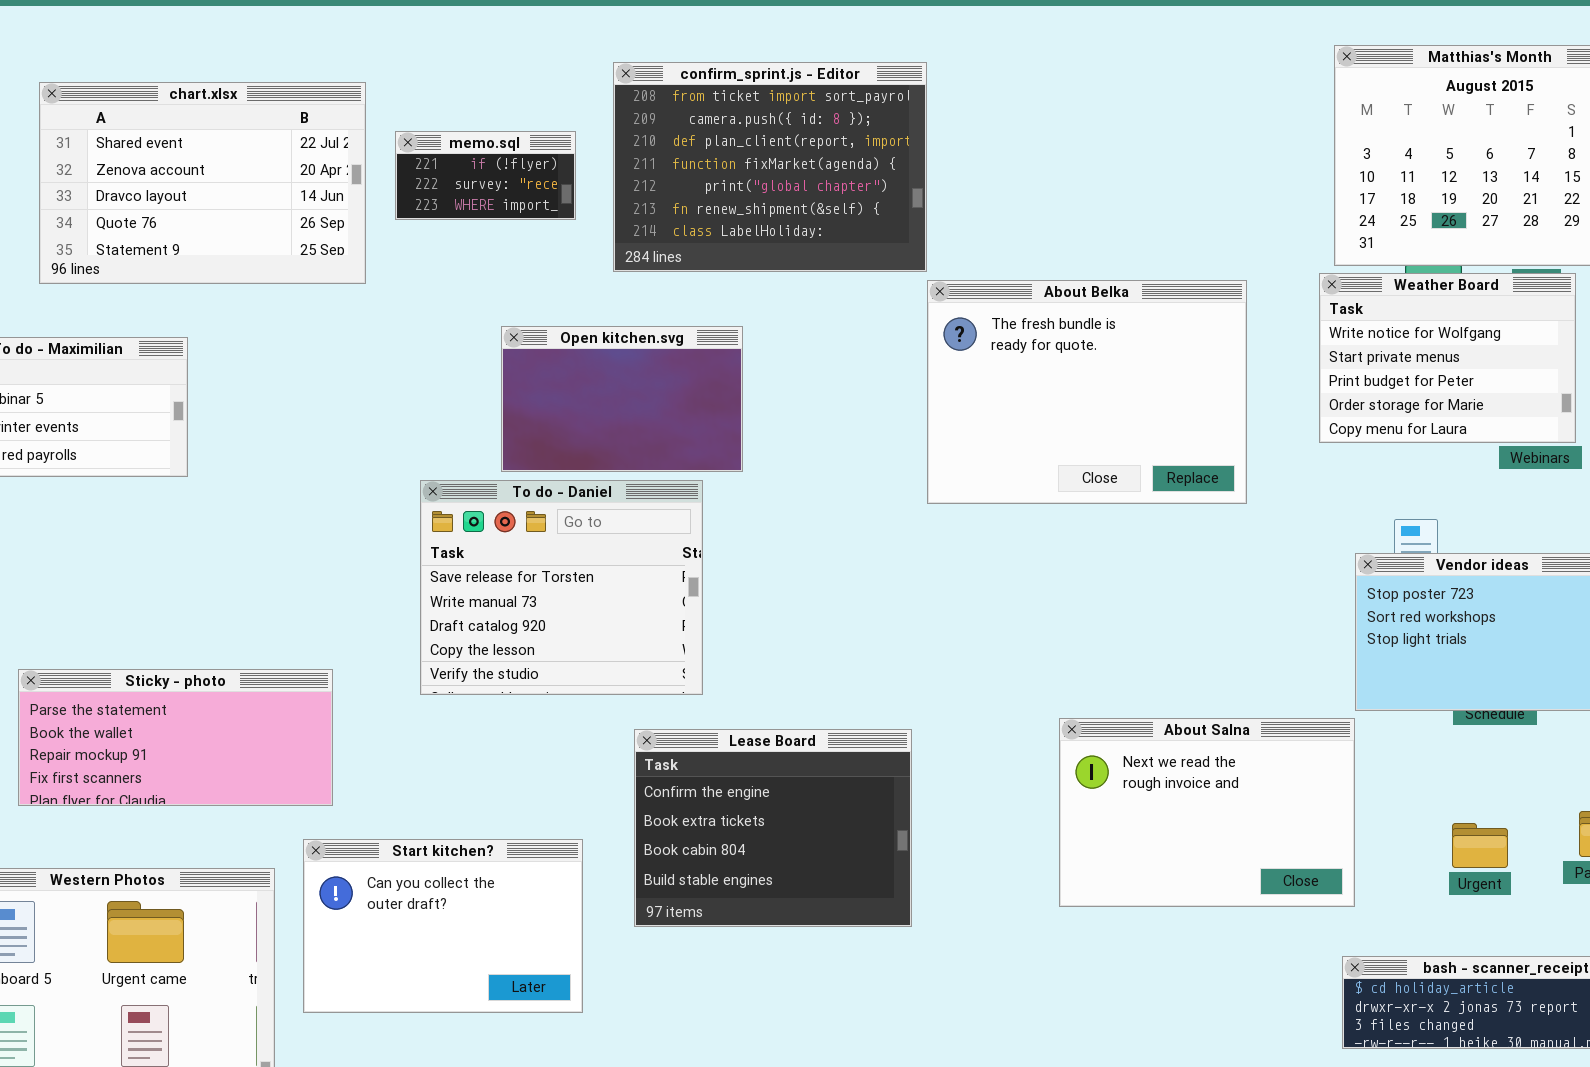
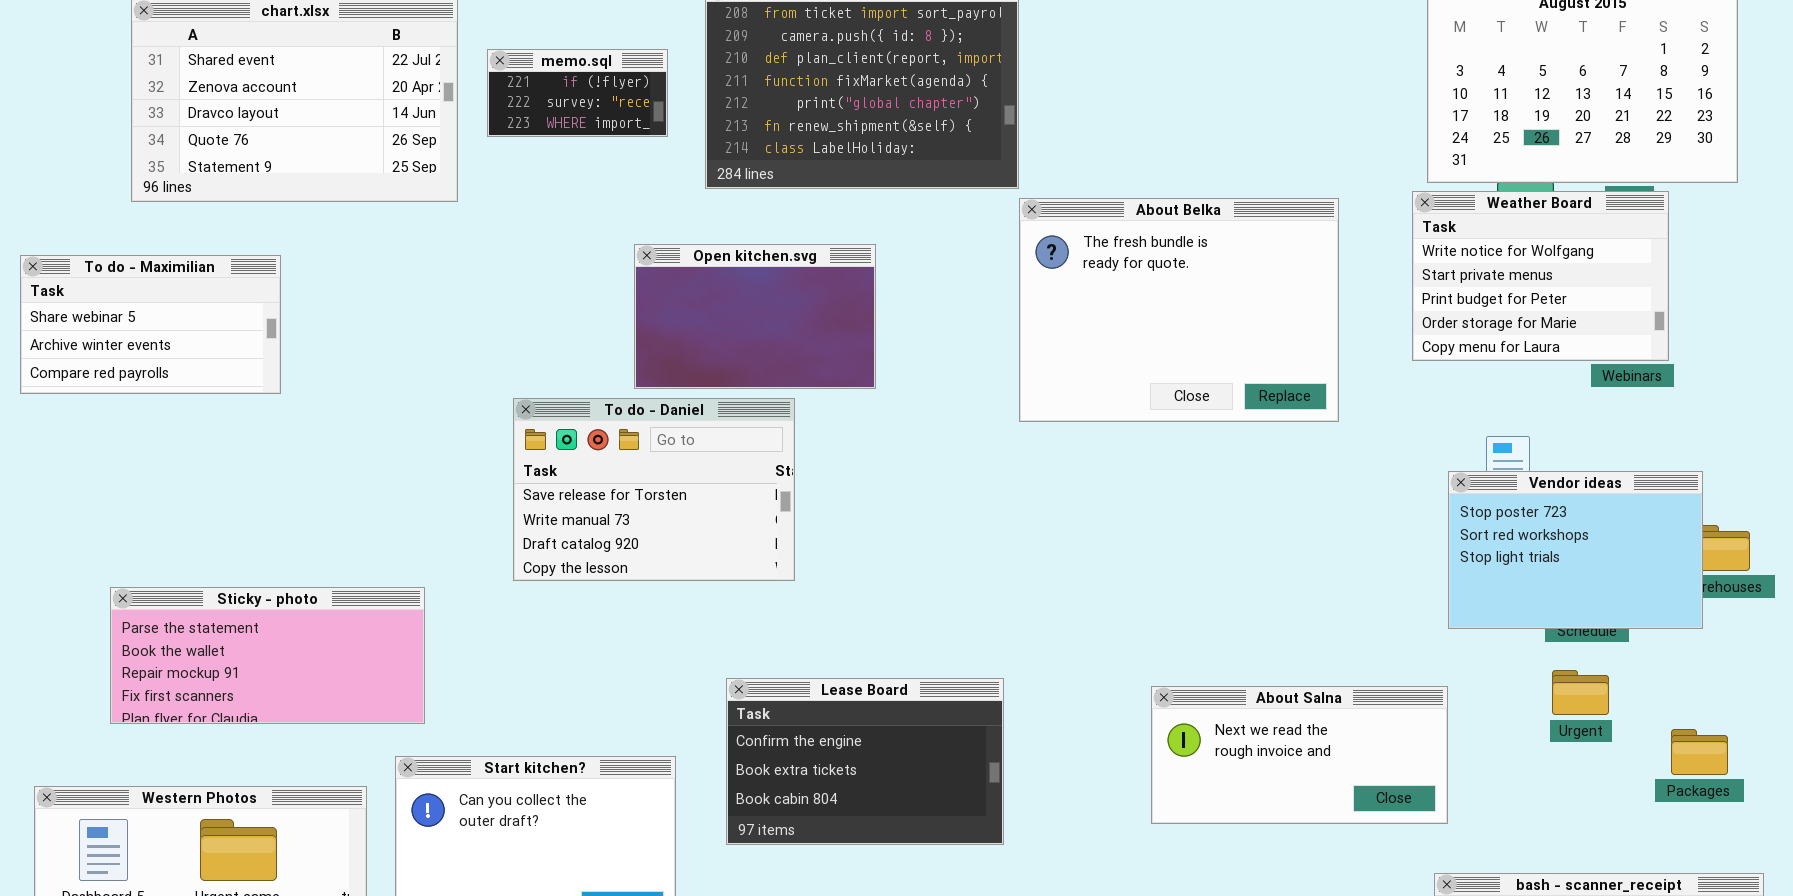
Open kitchen.svg: [501,326,743,472] -> [634,244,876,389], moved
To do - Daniel: [420,480,703,695] -> [513,398,795,581], resized
About Salna: [1059,718,1355,907] -> [1151,686,1448,824], resized
Lease Board: [634,729,912,927] -> [726,678,1004,845], resized
Urgent: [1452,823,1508,868] -> [1552,670,1609,715], moved

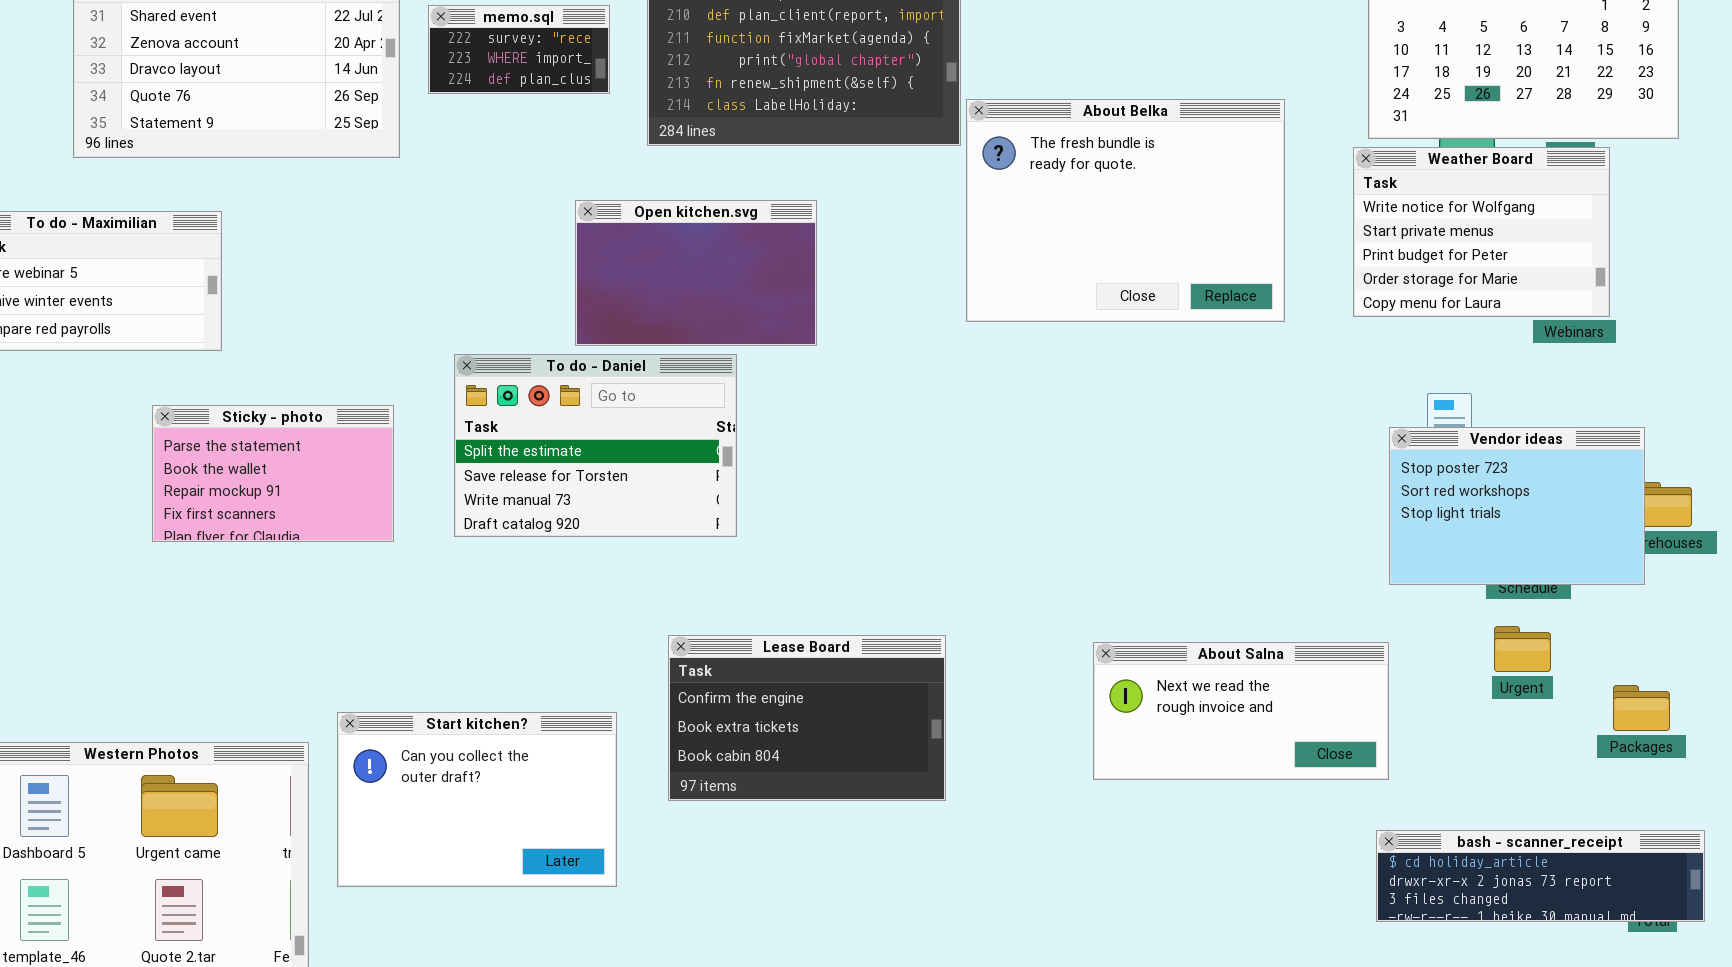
memo.sql: [487,49,668,137] -> [428,5,610,94], scrolled down 1 row
About Belka: [1019,198,1339,422] -> [966,99,1285,322], moved
To do - Daniel: [513,398,795,581] -> [454,354,737,537], scrolled up 1 row
Sticky - photo: [110,587,425,724] -> [152,405,394,542], moved, resized

